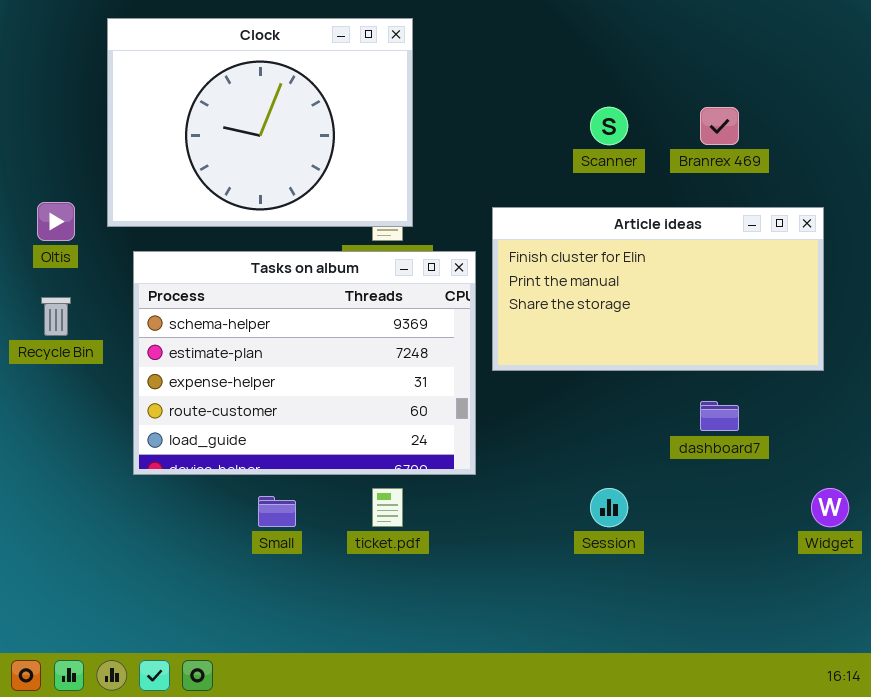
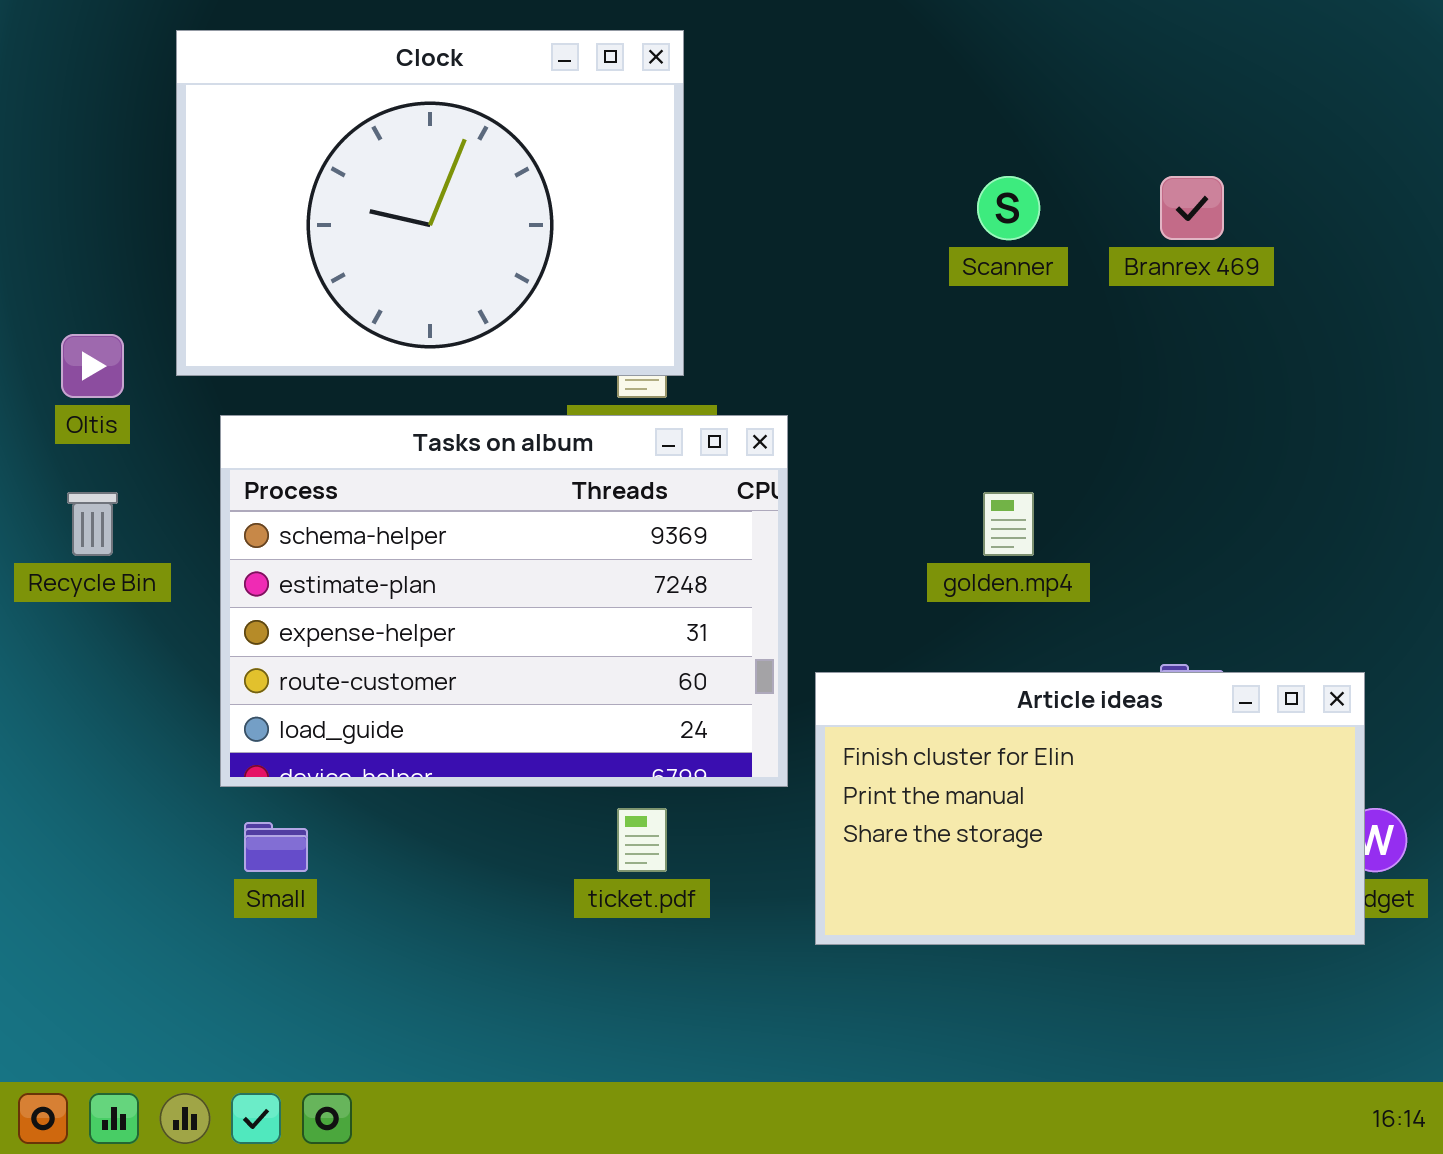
Article ideas: [492,207,824,371] -> [815,672,1365,945], moved
Small: [258,496,296,527] -> [244,822,308,872], moved

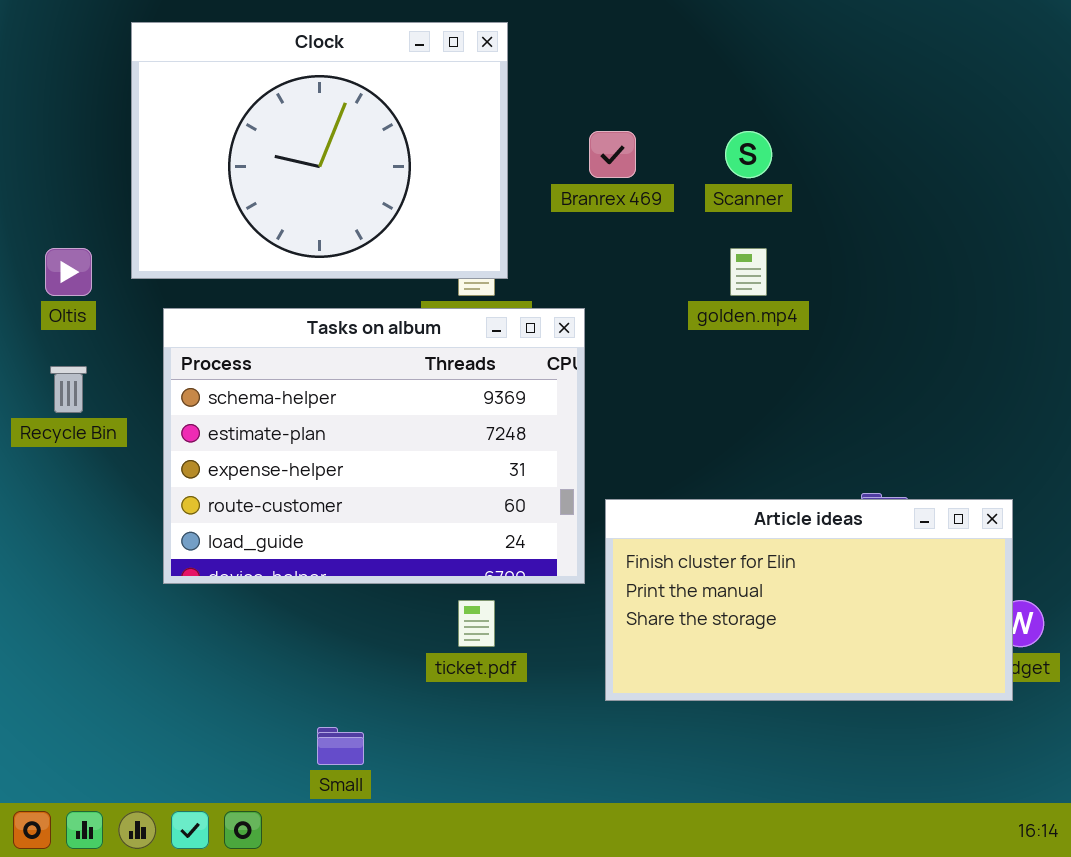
Branrex 469: [1160,176,1224,240] -> [589,131,636,178], moved
golden.mp4: [983,492,1034,556] -> [730,248,767,296], moved
Small: [244,822,308,872] -> [317,727,364,765], moved

